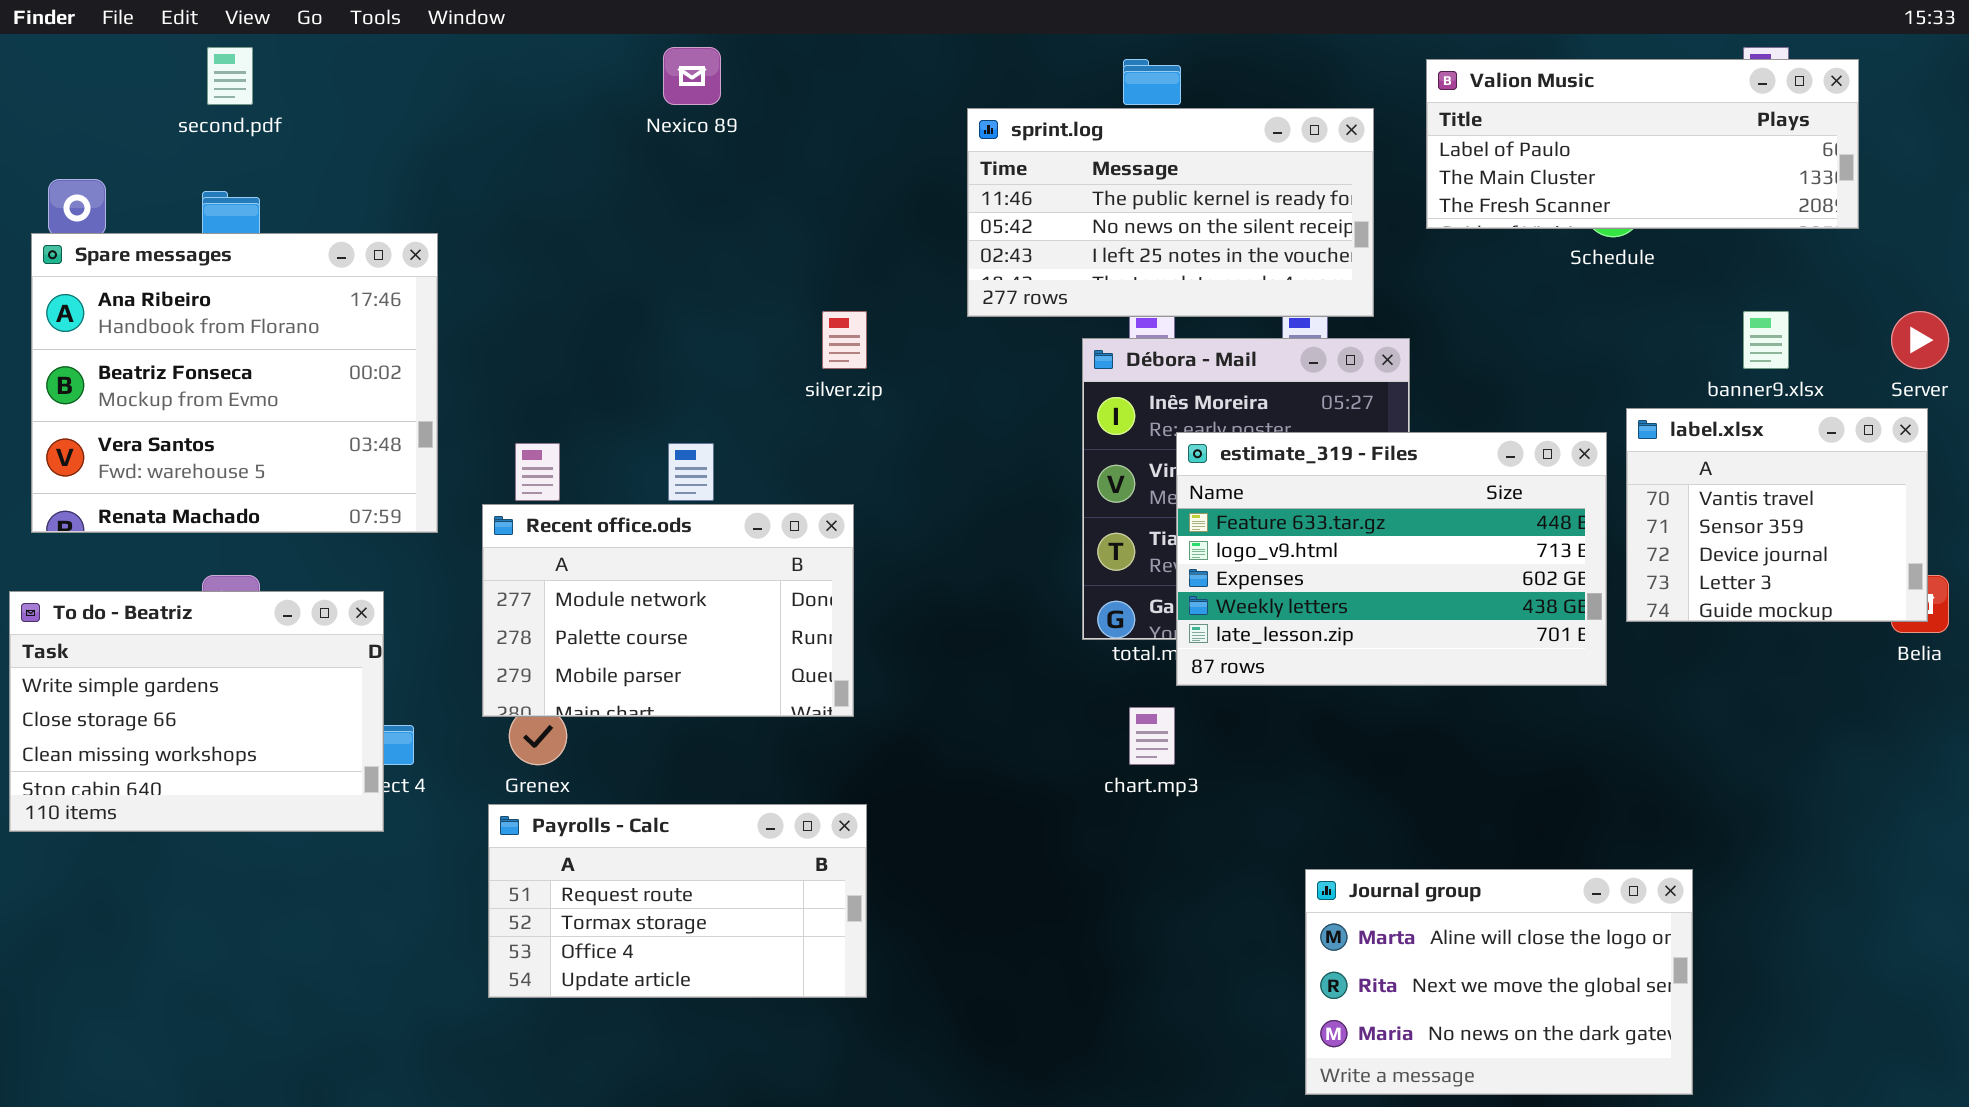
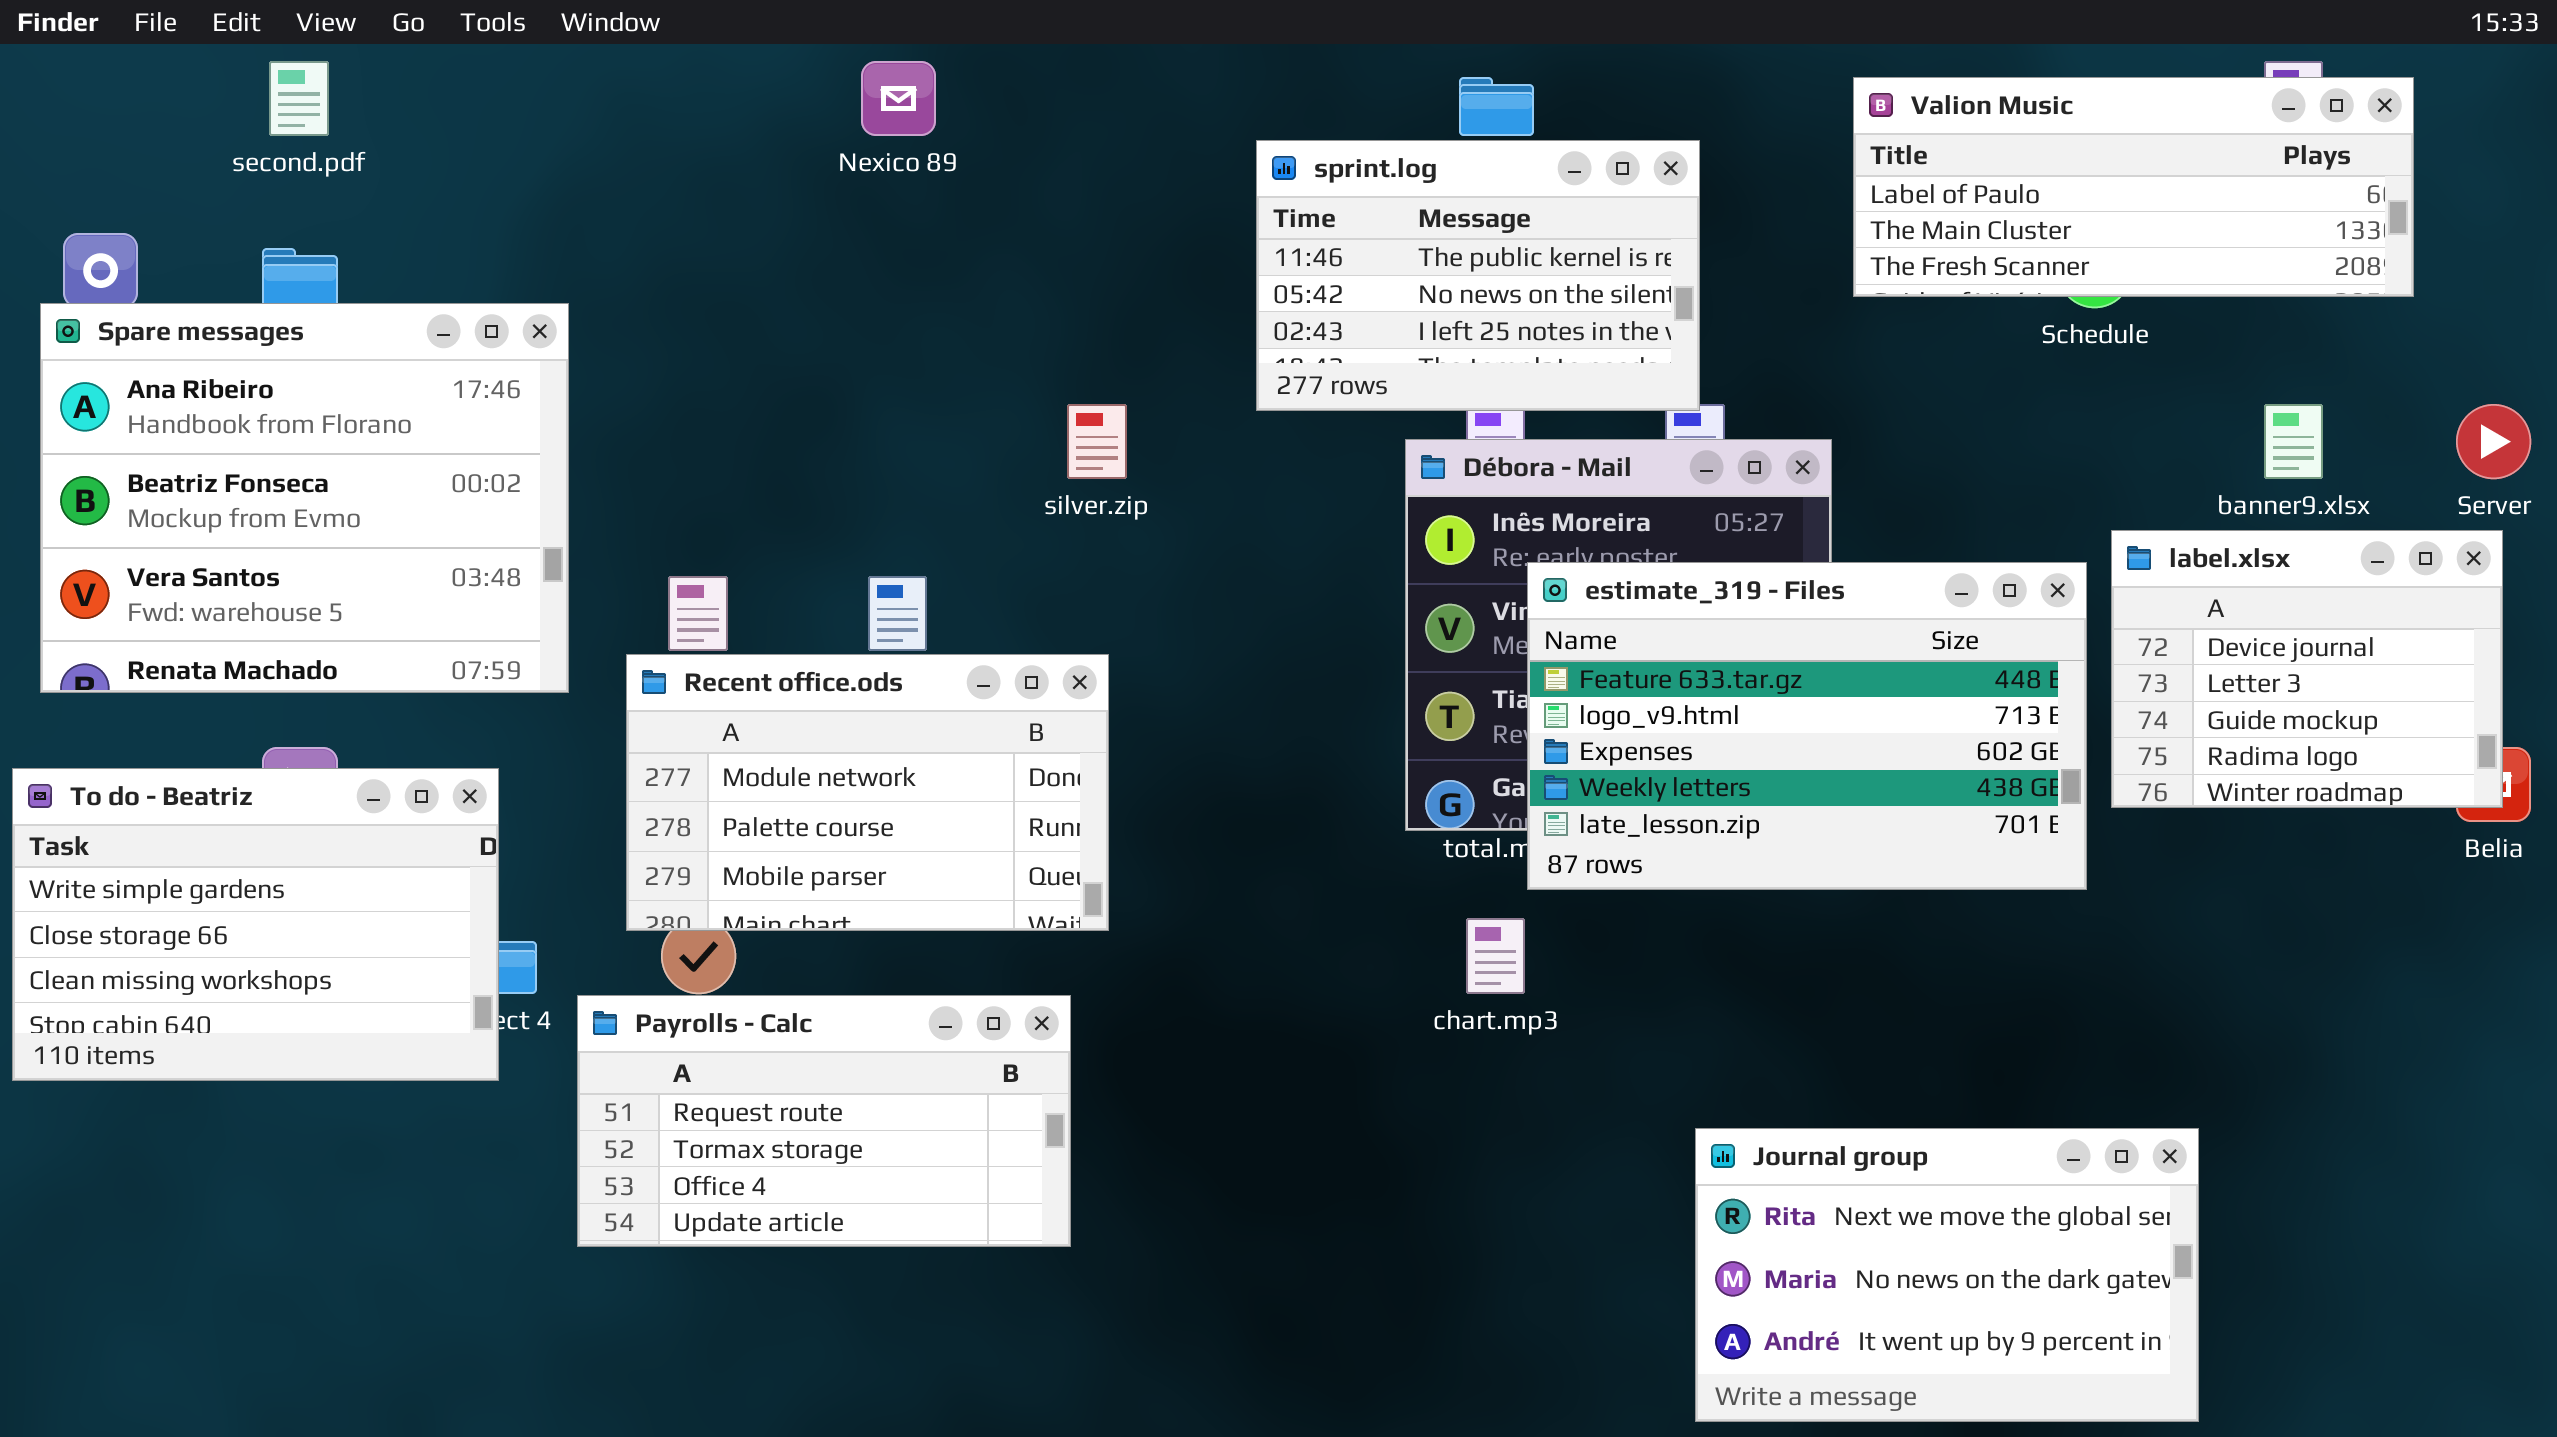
sprint.log: [967,108,1374,317] -> [1256,140,1700,411], resized
label.xlsx: [1626,408,1928,622] -> [2111,530,2503,808], scrolled down 2 rows
Payrolls - Calc: [488,804,867,998] -> [577,995,1071,1247], moved
Journal group: [1305,869,1693,1095] -> [1695,1128,2199,1422], scrolled down 1 row

